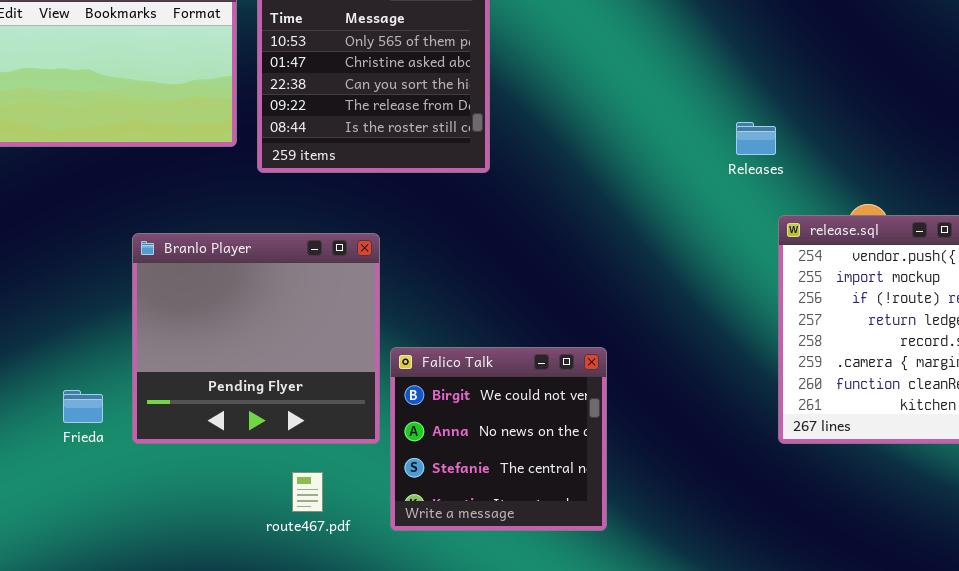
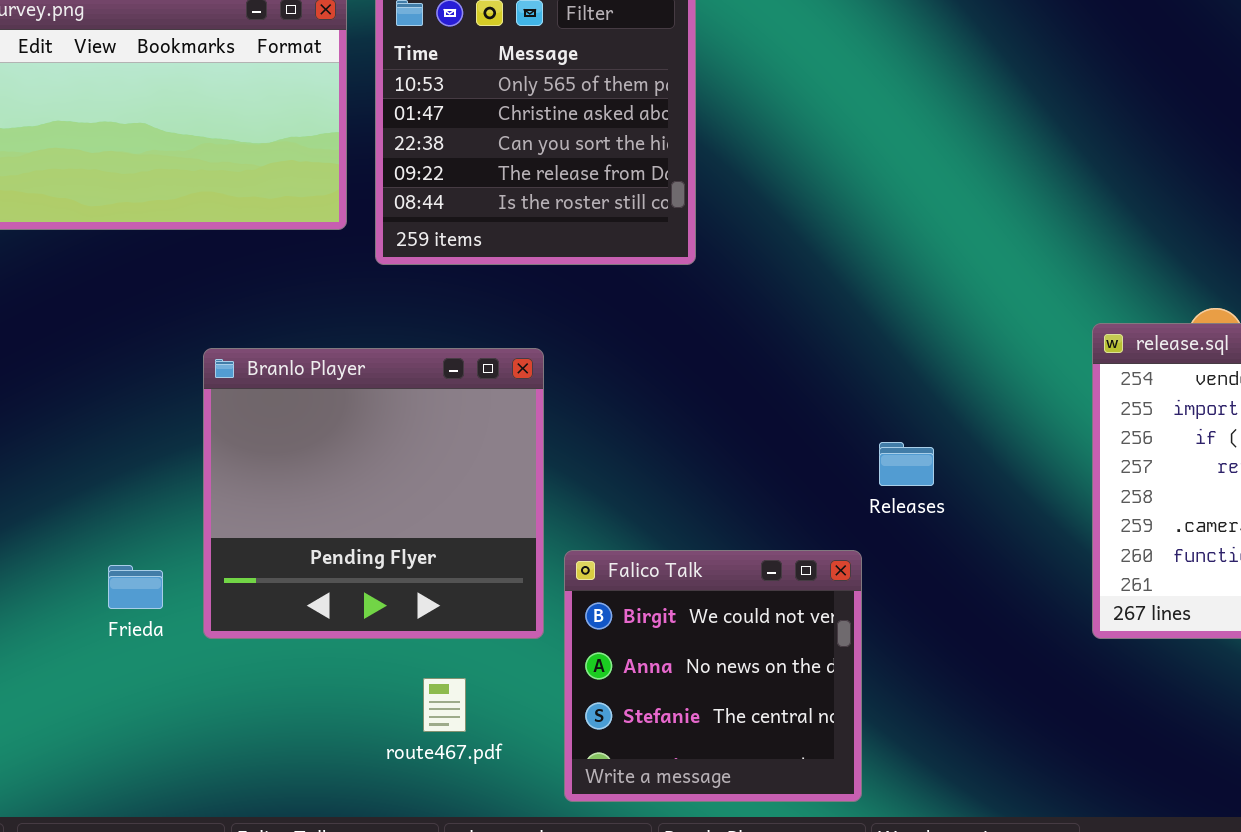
Releases: [736,122,776,155] -> [879,442,934,486], moved
Falico Talk: [390,347,607,531] -> [564,550,862,802], moved

